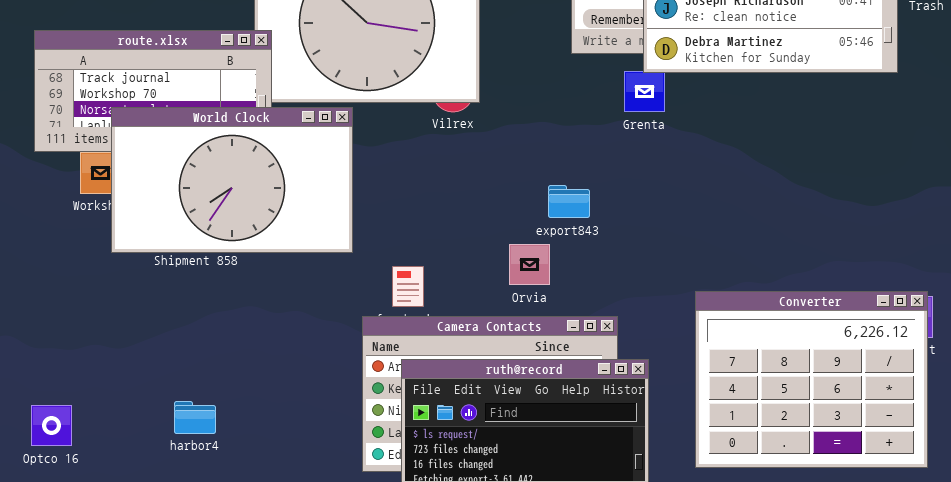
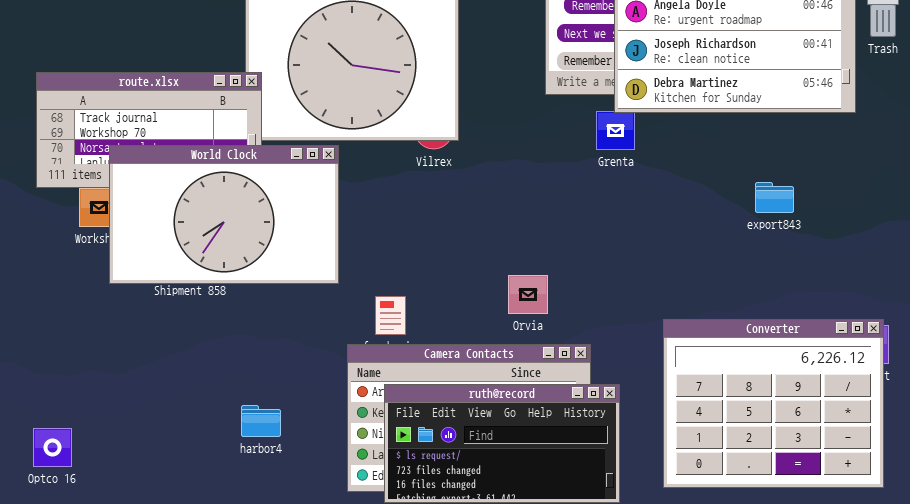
export843: [548,185,590,218] -> [755,182,794,213], moved
Orvia: [509,244,550,285] -> [508,275,548,314], moved
harbor4: [174,401,216,434] -> [241,405,281,437], moved

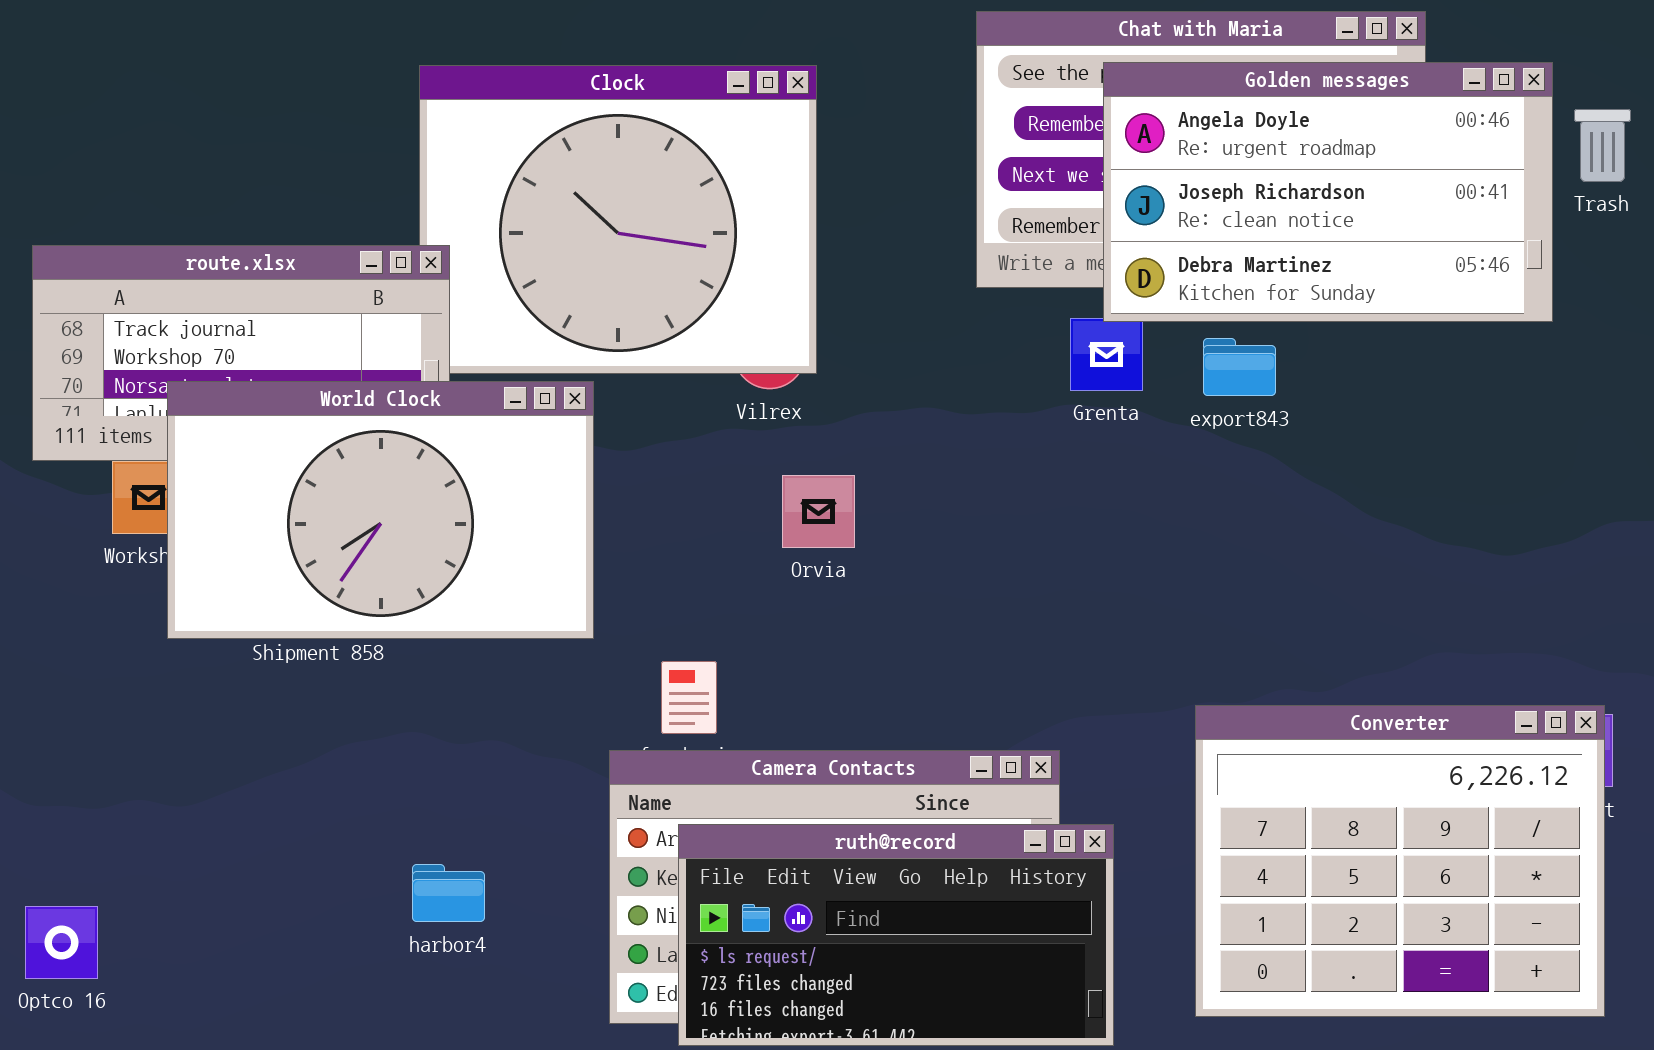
export843: [755,182,794,213] -> [1203,338,1276,396], moved
Orvia: [508,275,548,314] -> [782,475,855,548], moved

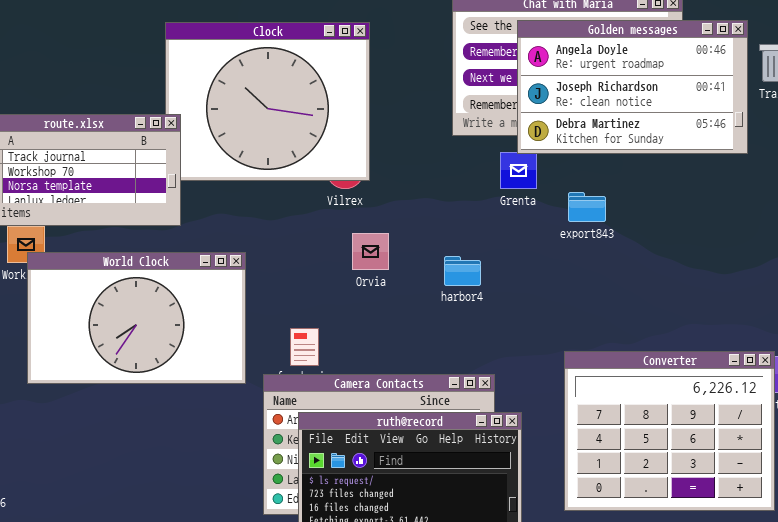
export843: [1203,338,1276,396] -> [568,192,606,222], moved
World Clock: [167,381,594,639] -> [27,252,246,384], moved
harbor4: [412,864,485,922] -> [444,256,481,286], moved

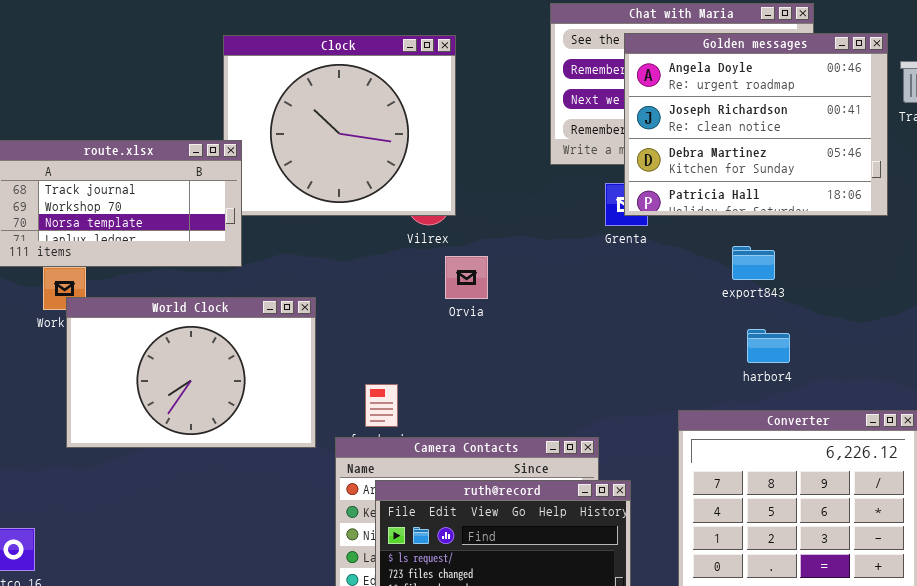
Golden messages: [517,20,748,154] -> [624,33,888,216], resized
export843: [568,192,606,222] -> [732,246,775,280], moved
Orvia: [352,233,389,270] -> [445,256,488,299], moved
harbor4: [444,256,481,286] -> [747,329,790,363], moved

